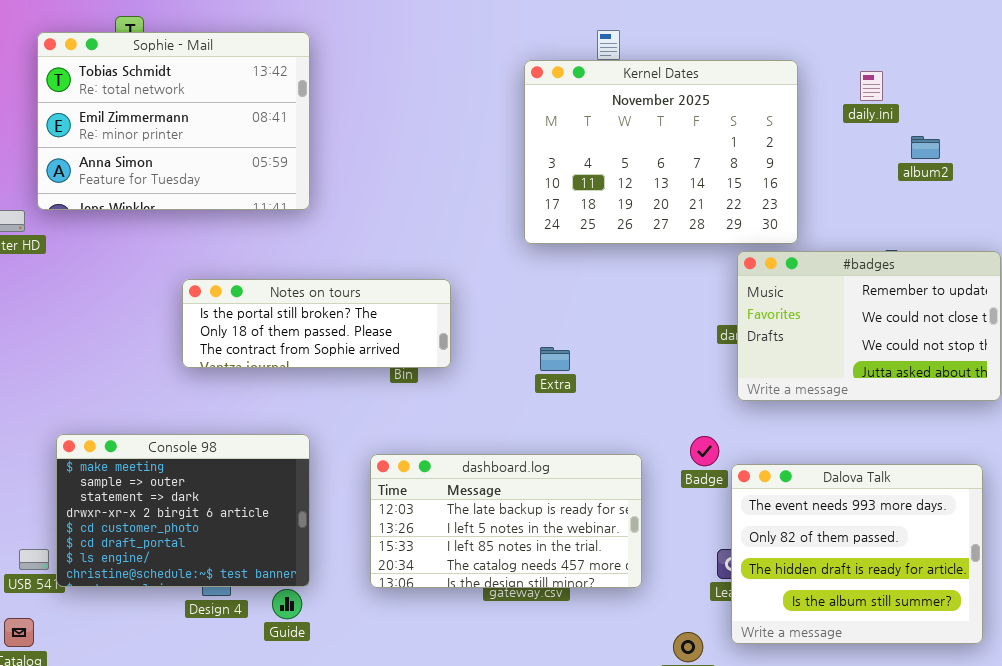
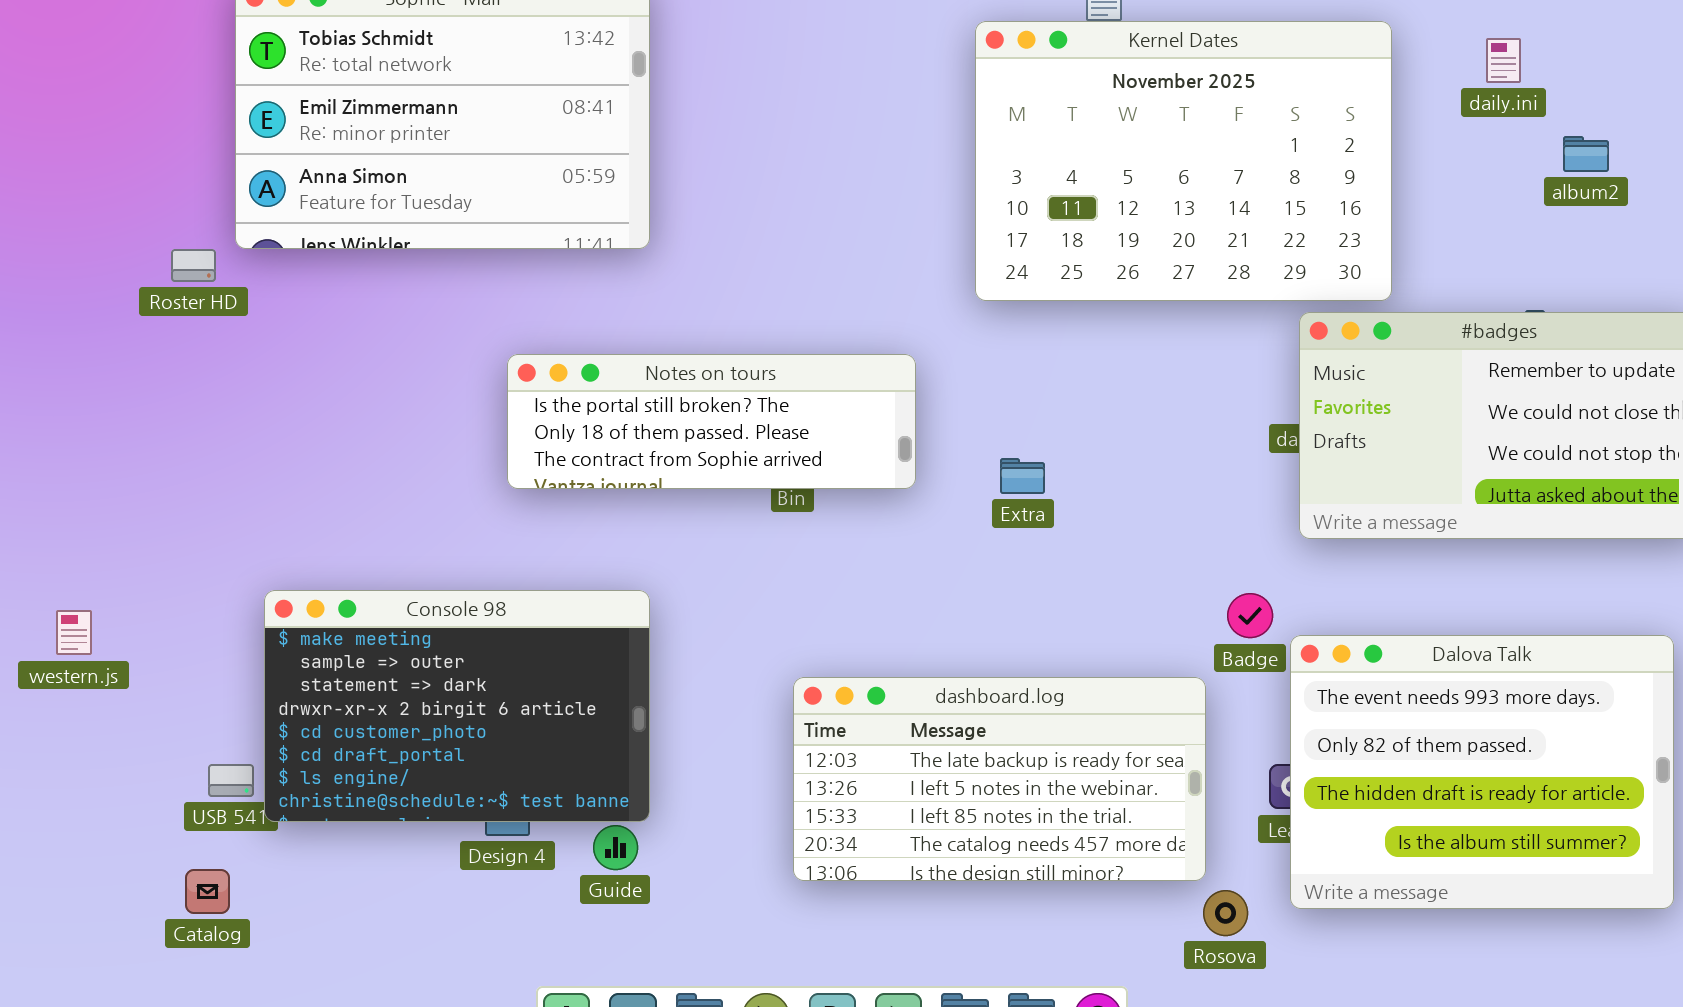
Notes on tours: [182,279,451,368] -> [507,354,916,489], moved
dashboard.log: [370,454,642,588] -> [793,677,1206,881], moved

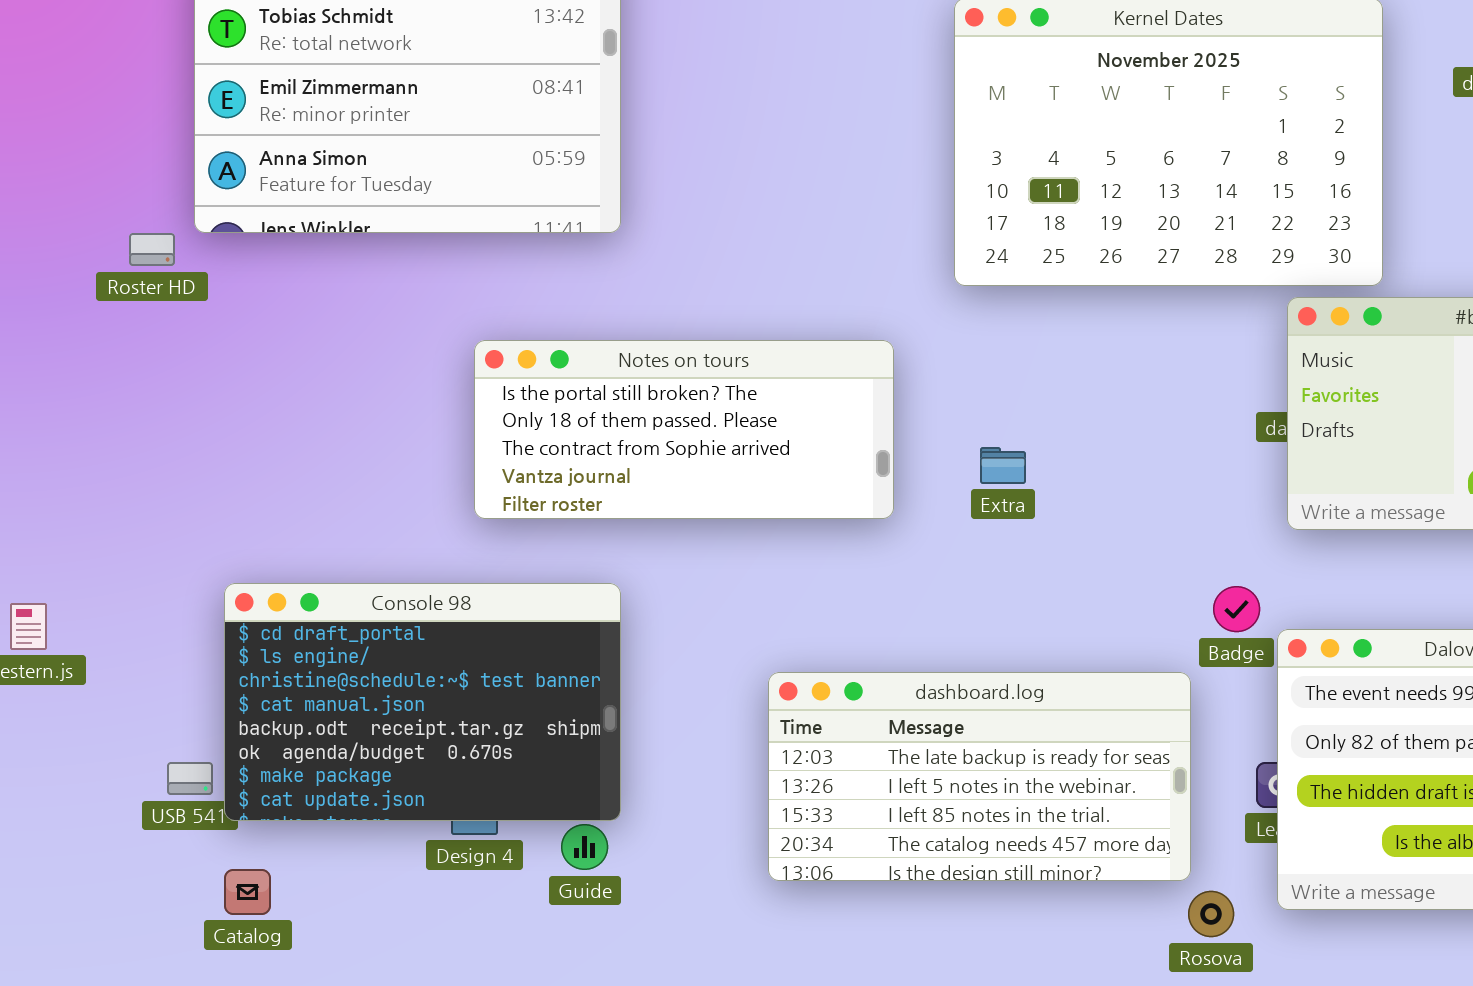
Notes on tours: [507,354,916,489] -> [474,340,894,519], resized
Console 98: [264,590,650,822] -> [224,583,621,821], scrolled down 5 rows
Catalog: [185,869,230,914] -> [224,869,271,915], moved

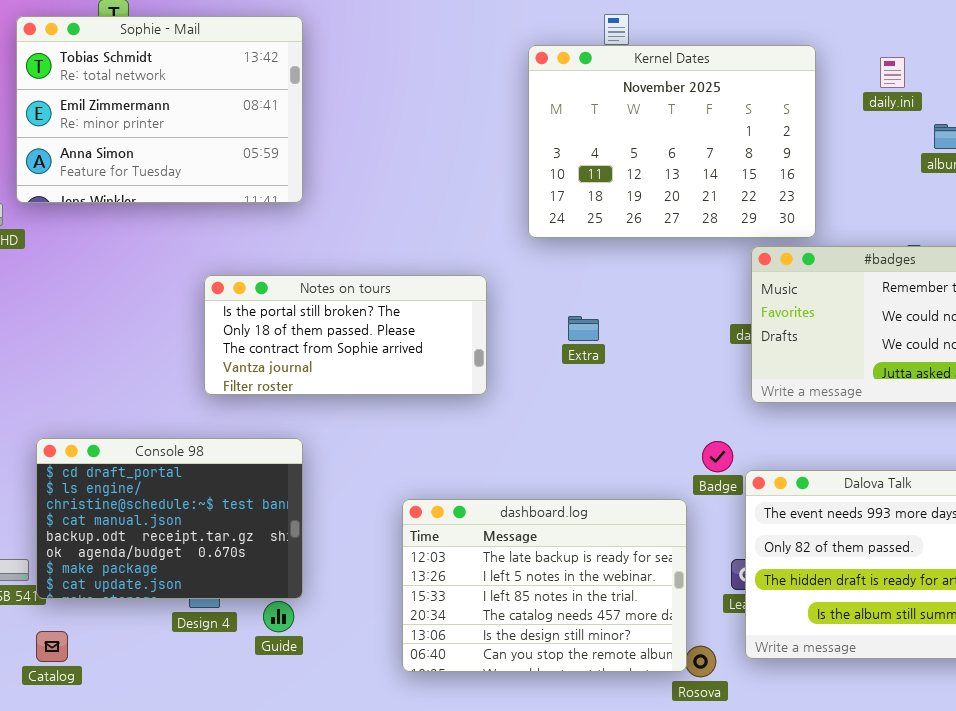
Extra: [980,447,1026,484] -> [568,316,599,341], moved
dashboard.log: [768,672,1191,881] -> [402,499,687,672], resized

